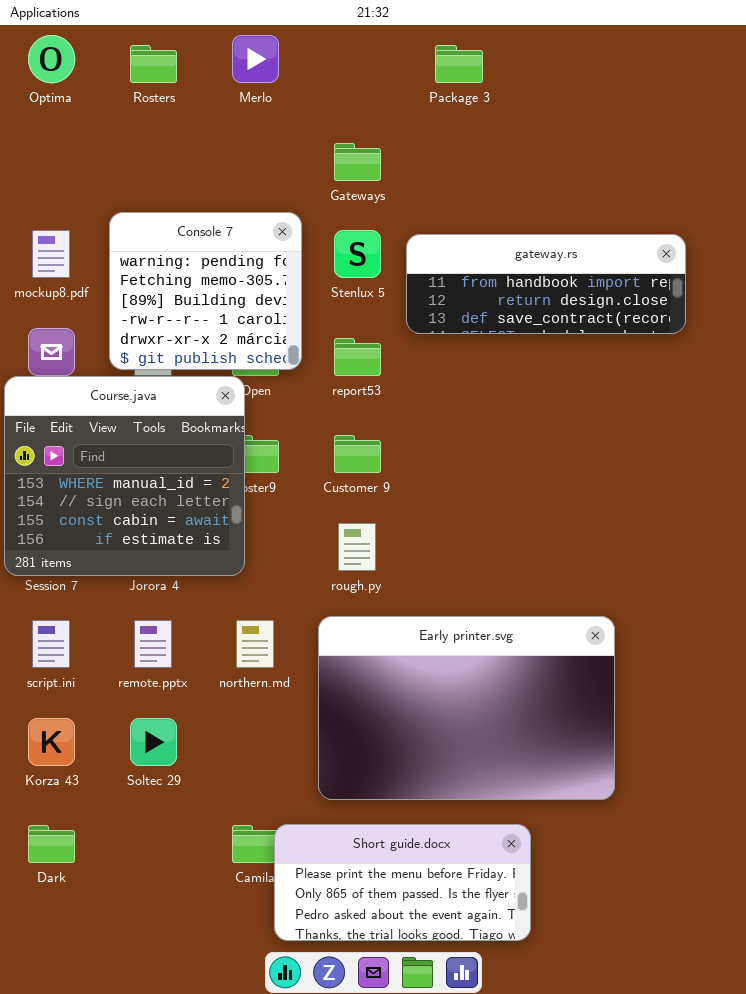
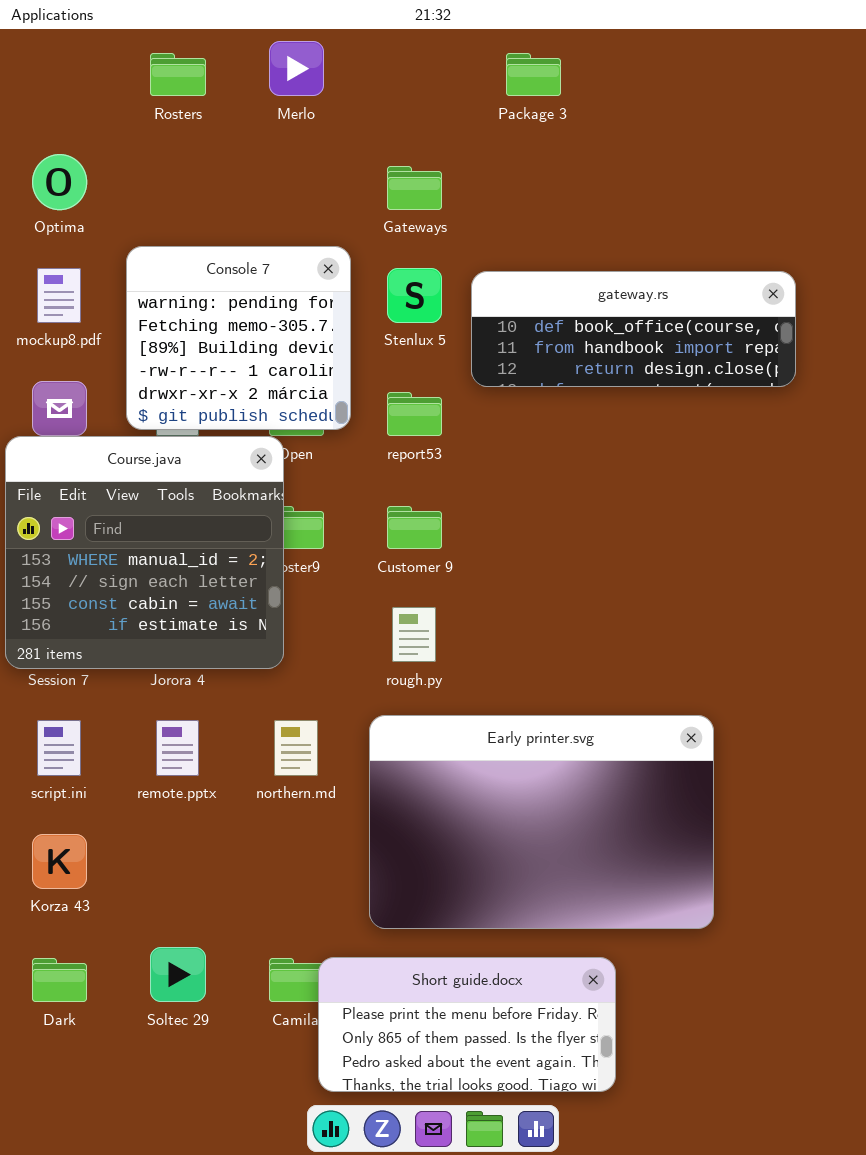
Optima: [28,35,75,83] -> [32,154,87,210], moved
gateway.rs: [406,234,686,334] -> [471,271,796,387], scrolled up 1 row
Soltec 29: [130,718,177,766] -> [150,947,206,1002], moved

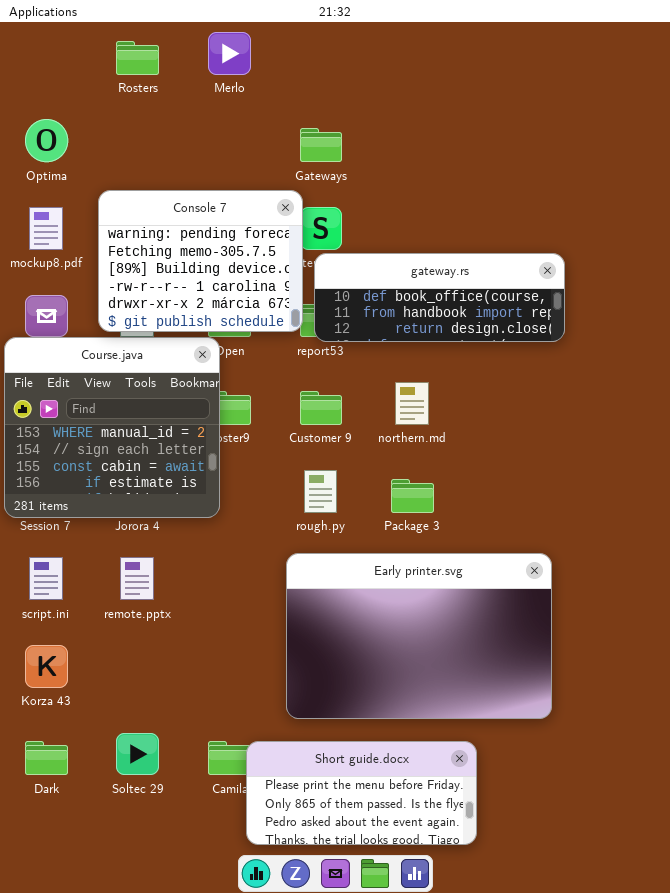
Package 3: [506,53,561,96] -> [391,479,434,513], moved
Console 7: [126,246,351,430] -> [98,190,303,332], resized
gateway.rs: [471,271,796,387] -> [314,253,565,342], moved
northern.md: [274,720,318,776] -> [395,382,429,425], moved

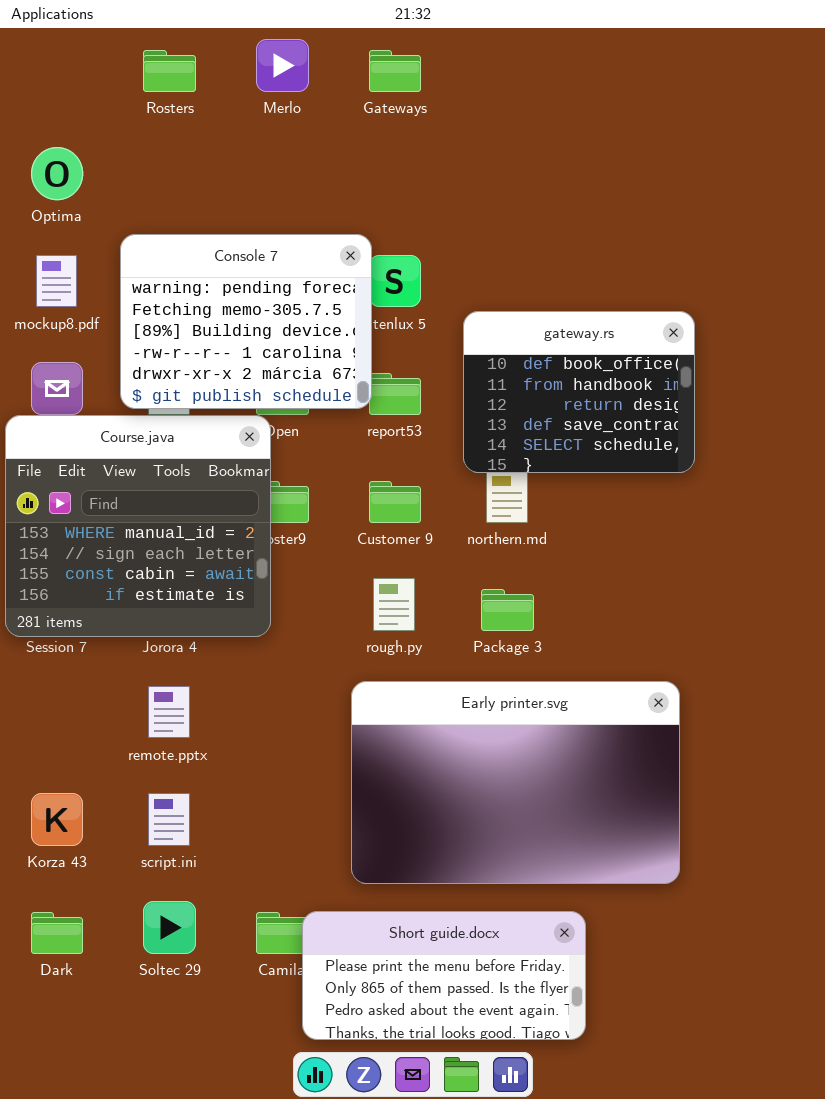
Gateways: [300,128,342,162] -> [369,50,421,92], moved
gateway.rs: [314,253,565,342] -> [463,311,695,473], resized
script.ini: [29,557,63,600] -> [148,793,190,846], moved

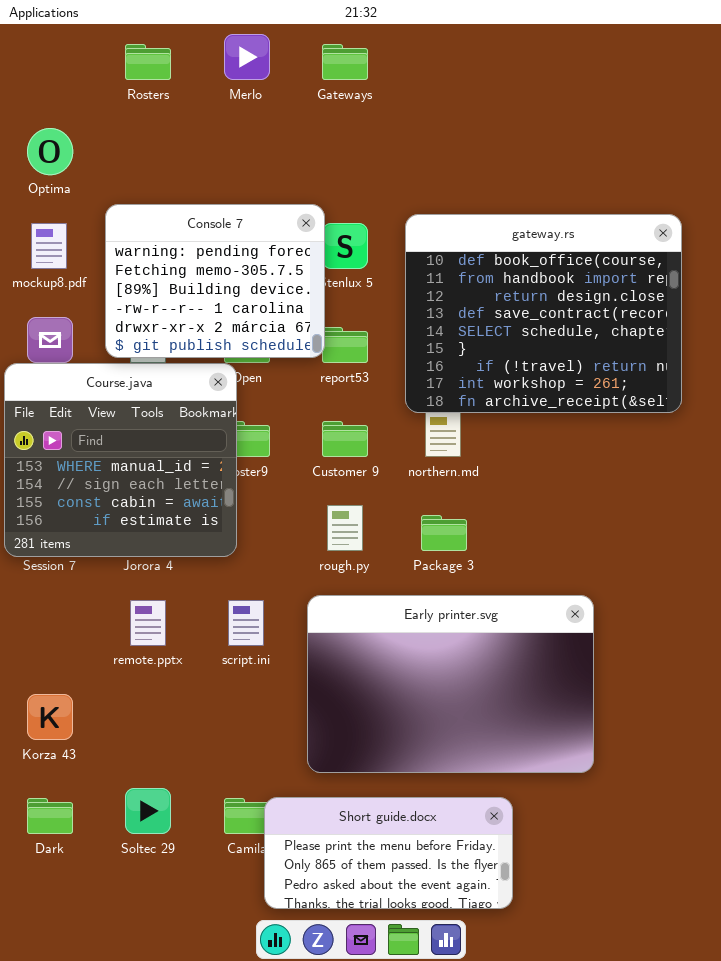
gateway.rs: [463,311,695,473] -> [405,214,682,413], resized
script.ini: [148,793,190,846] -> [228,600,264,646], moved

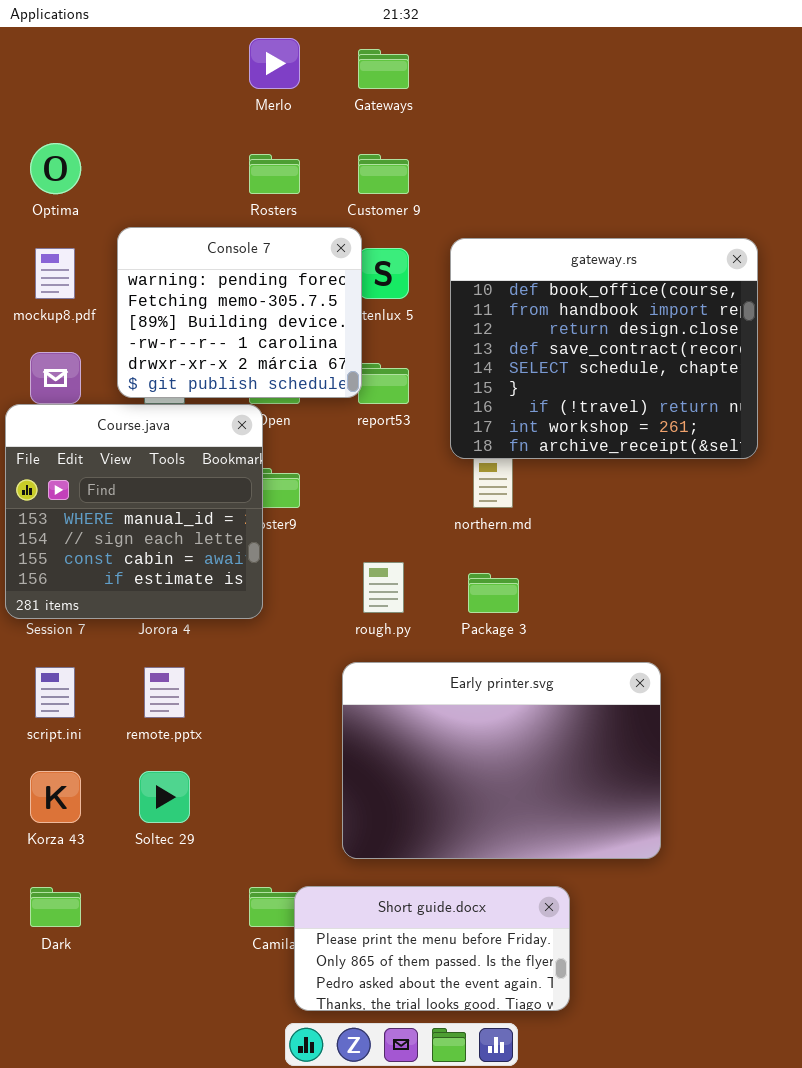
Rosters: [125,44,171,80] -> [249,154,300,194], moved
Customer 9: [322,421,368,457] -> [358,154,409,194], moved
script.ini: [228,600,264,646] -> [35,667,75,718], moved
Soltec 29: [125,788,171,834] -> [139,771,190,823], moved

